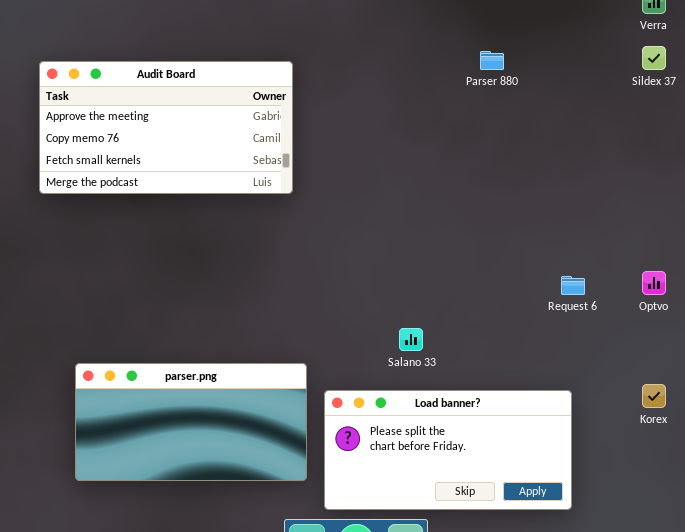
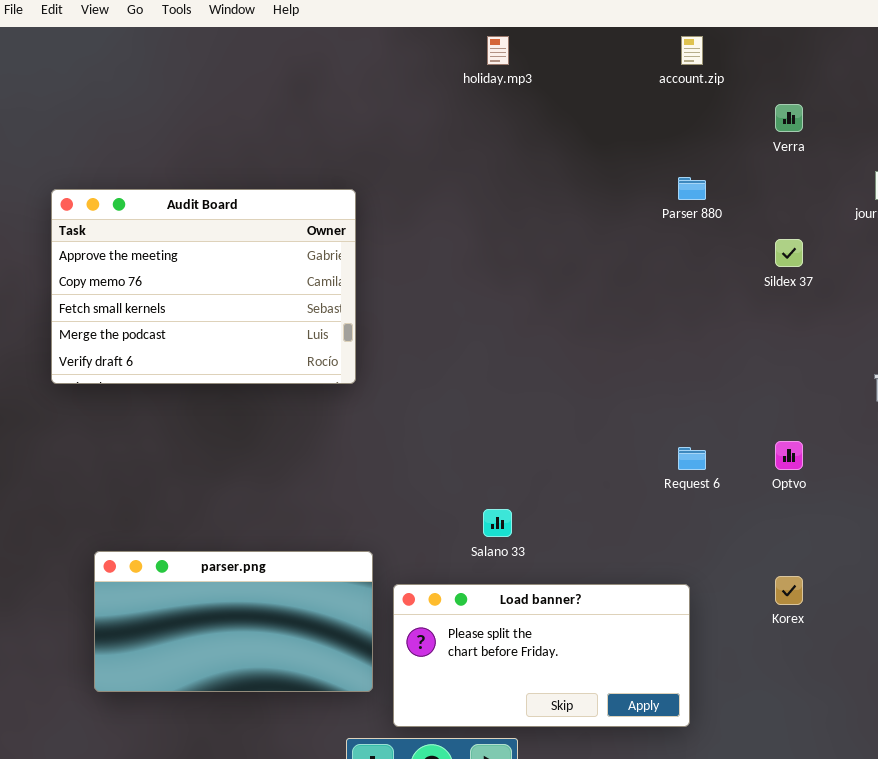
Sildex 37: [642,46,666,70] -> [775,239,803,267], moved
Parser 880: [480,51,504,70] -> [678,177,706,200], moved
Audit Board: [39,61,293,194] -> [51,189,356,384], resized

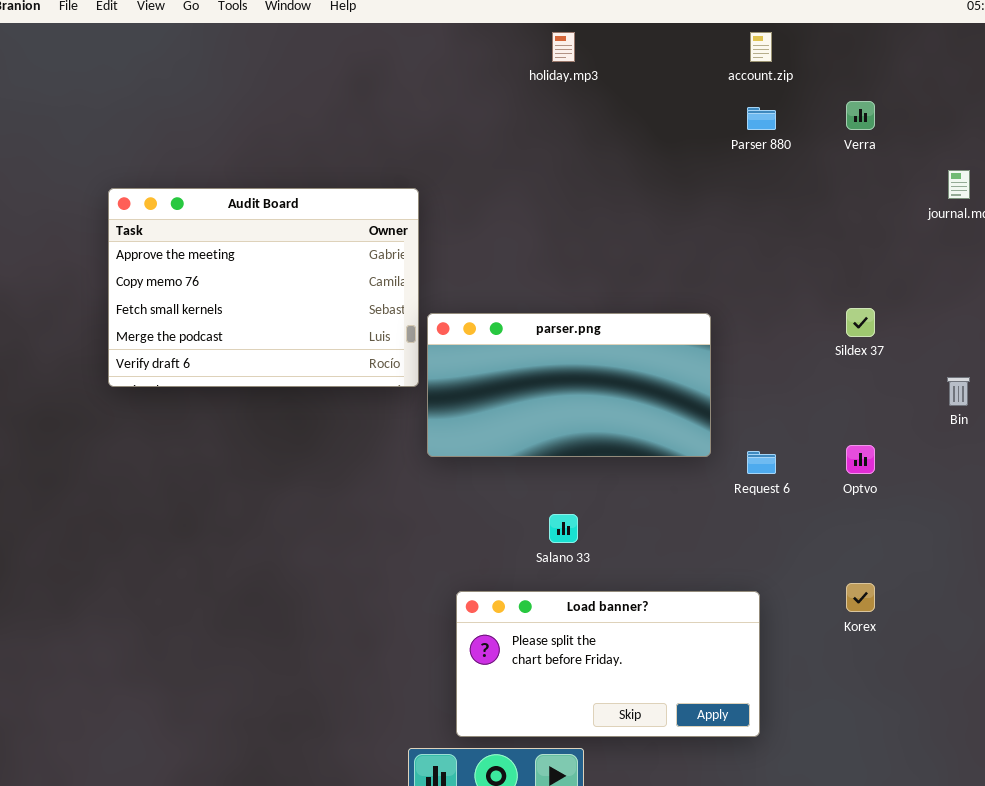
Parser 880: [678,177,706,200] -> [747,107,776,130], moved
Sildex 37: [775,239,803,267] -> [846,308,875,337], moved
parser.png: [94,551,373,692] -> [427,313,711,457], moved

